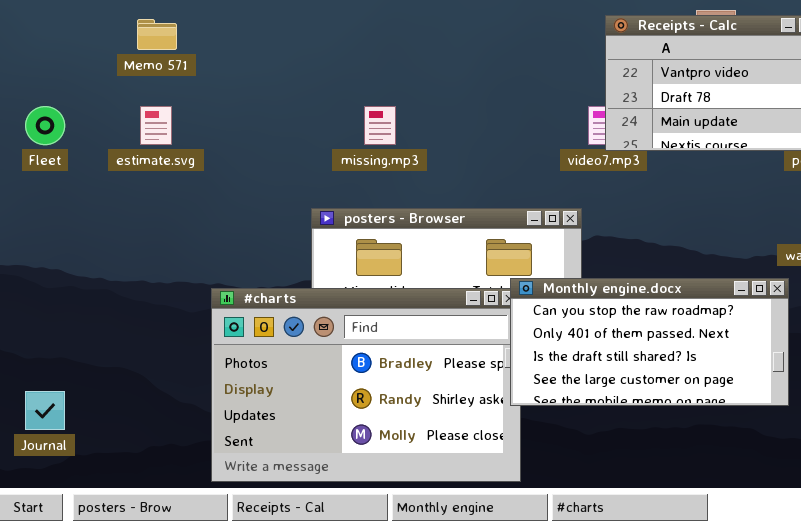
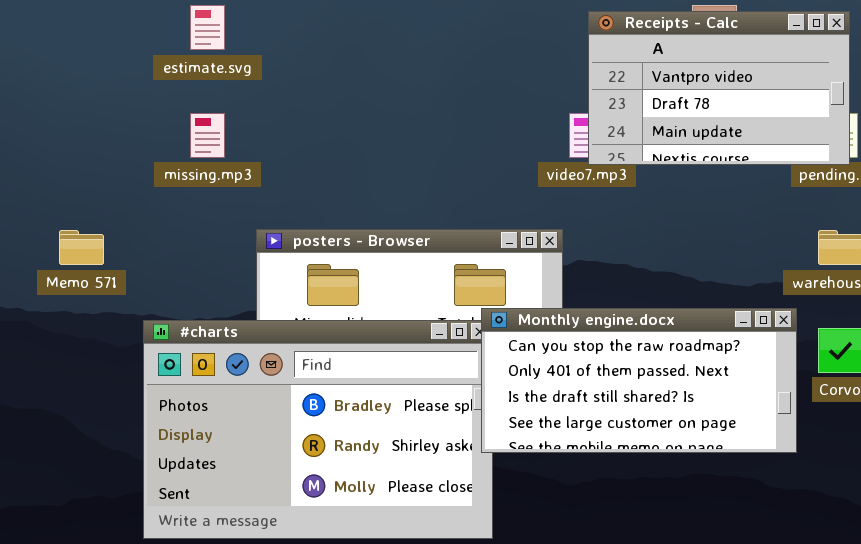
Memo 571: [137,19,177,50] -> [59,230,104,265], moved
estimate.svg: [140,106,172,145] -> [190,5,225,50], moved
missing.mp3: [364,106,396,145] -> [190,113,225,158], moved

